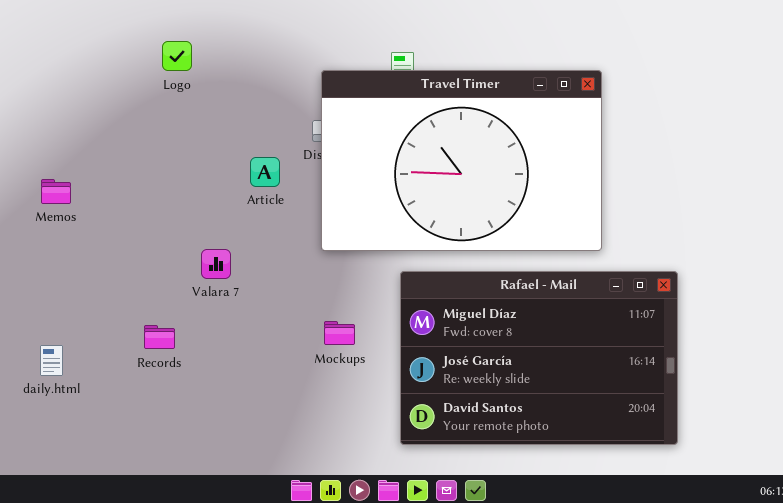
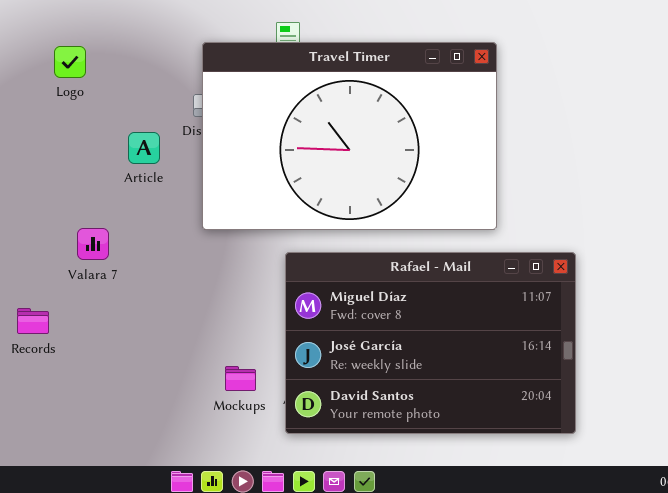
Logo: [162,41,192,71] -> [54,46,86,78], moved
Mockups: [324,321,355,345] -> [225,366,256,391], moved

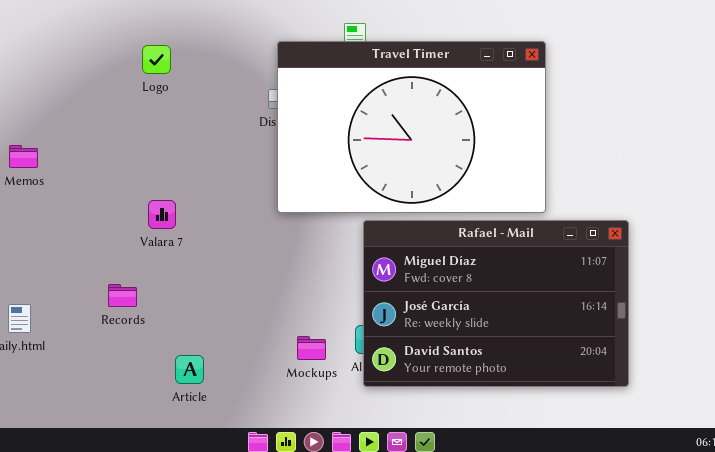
Article: [128,132,160,164] -> [175,355,204,384], moved
Valara 7: [77,228,109,260] -> [148,200,176,229], moved
Rafael - Mail: [285,252,576,434] -> [363,220,629,387], moved

